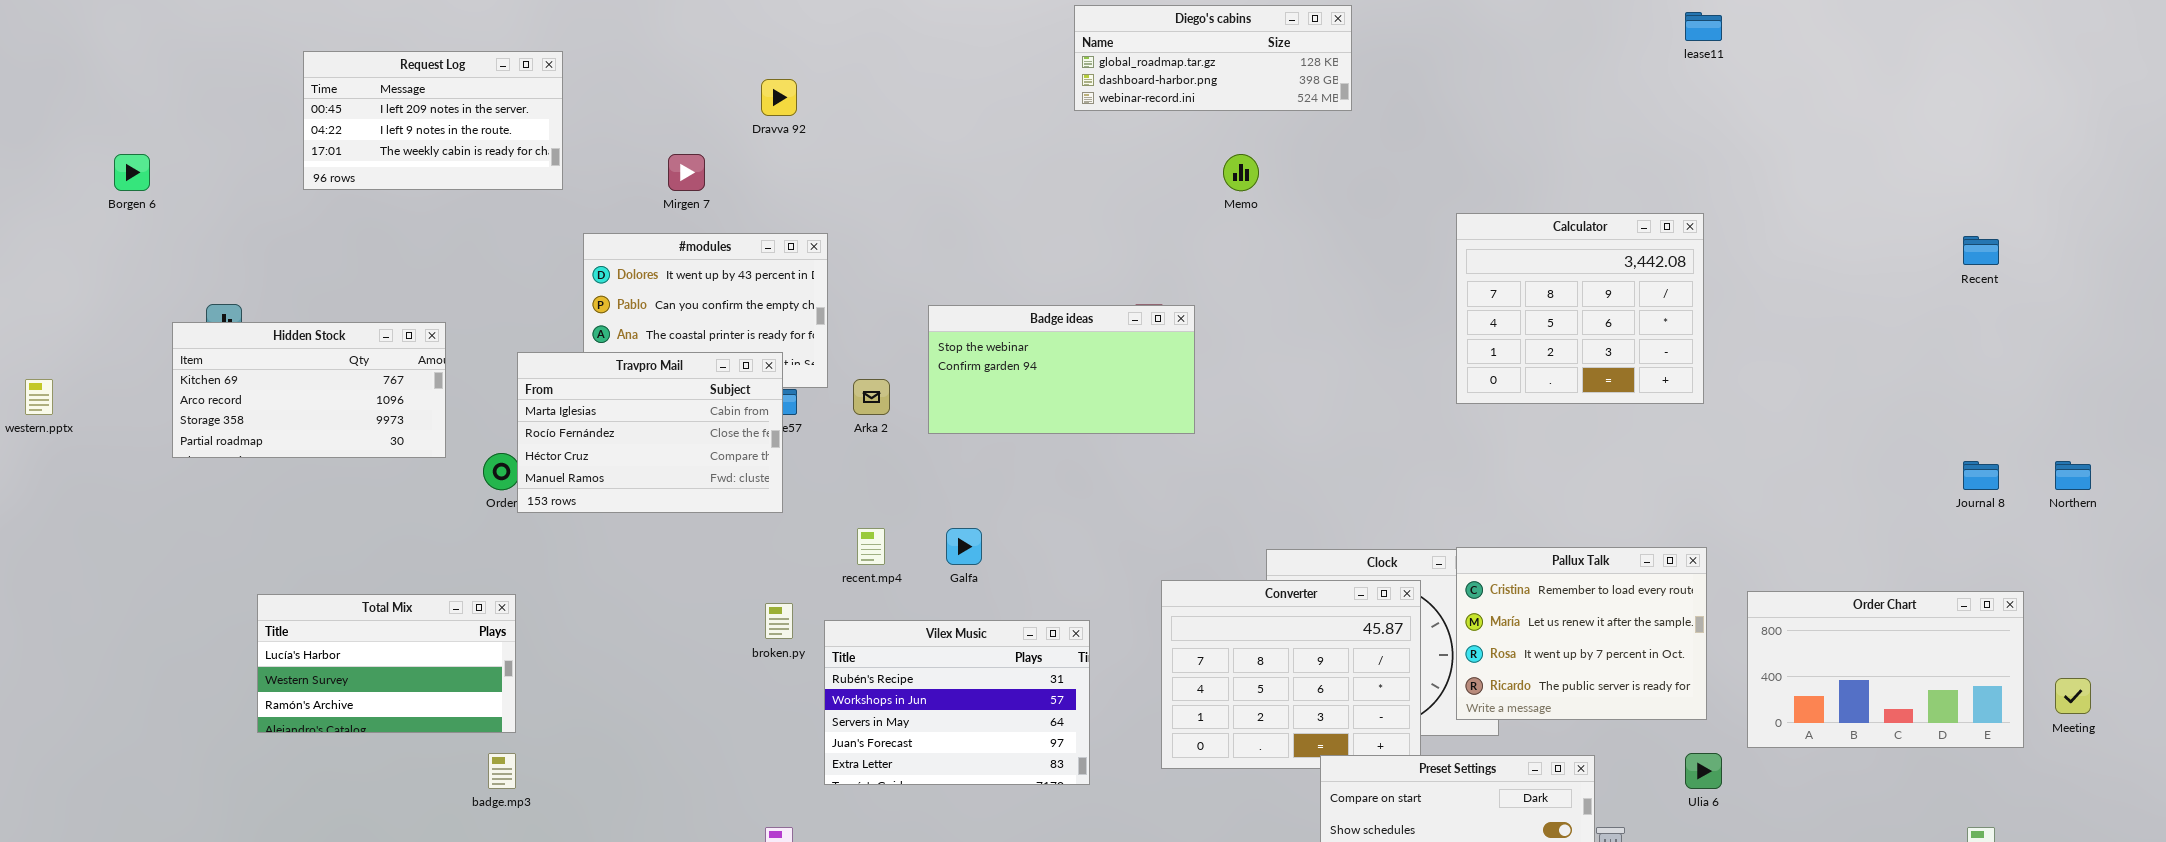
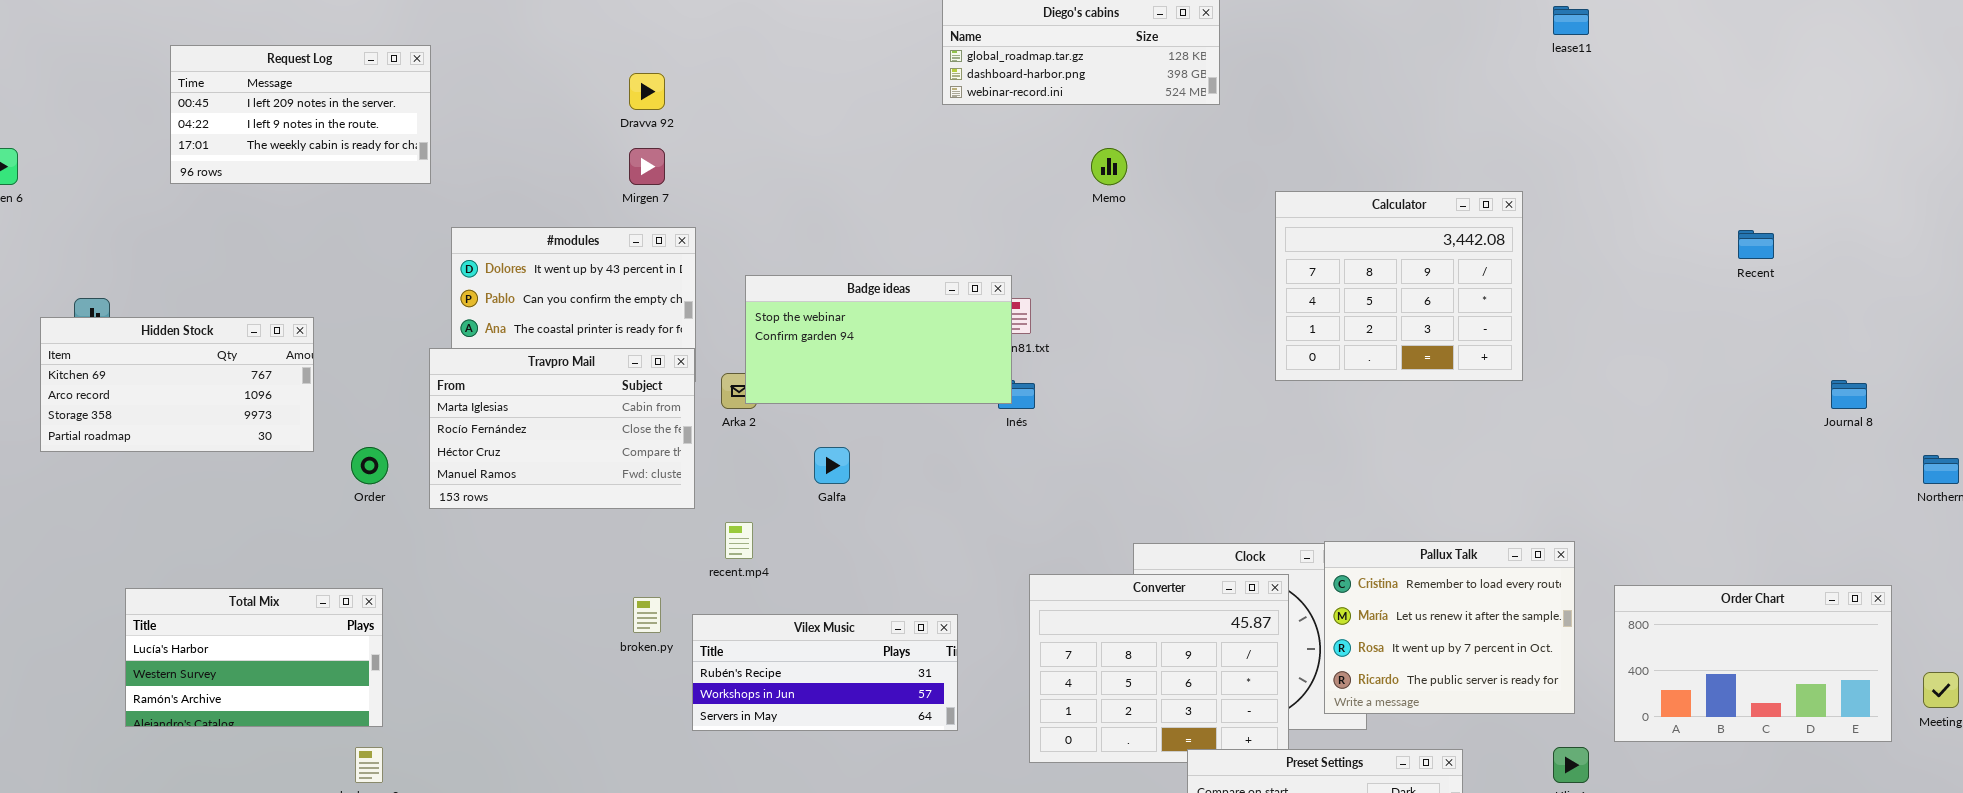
Mirgen 7: [668,154,705,191] -> [629,148,665,185], moved
Calculator: [1456,213,1704,404] -> [1275,191,1523,381], moved
Recent: [1963,236,1999,265] -> [1738,230,1774,259], moved
Badge ideas: [928,305,1195,434] -> [745,275,1012,404], moved
Travpro Mail: [517,352,783,513] -> [429,348,695,509], moved
Journal 8: [1963,461,1999,490] -> [1831,380,1867,409], moved
Galfa: [946,528,982,565] -> [814,447,850,484], moved
Vilex Music: [824,620,1090,785] -> [692,614,958,731], resized

